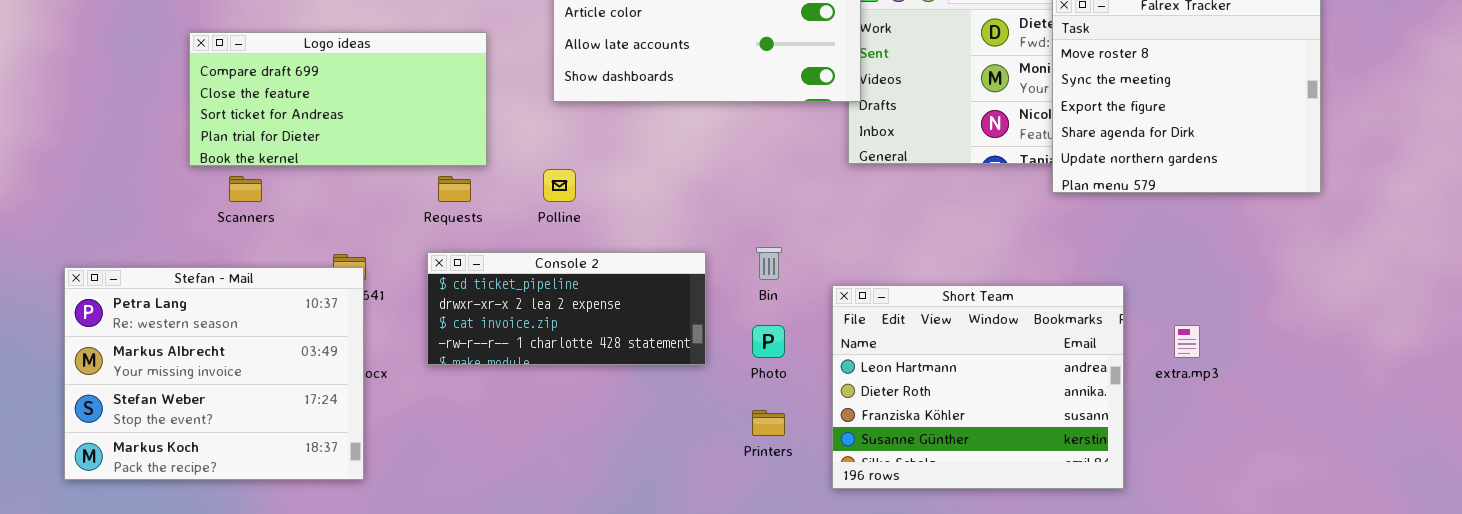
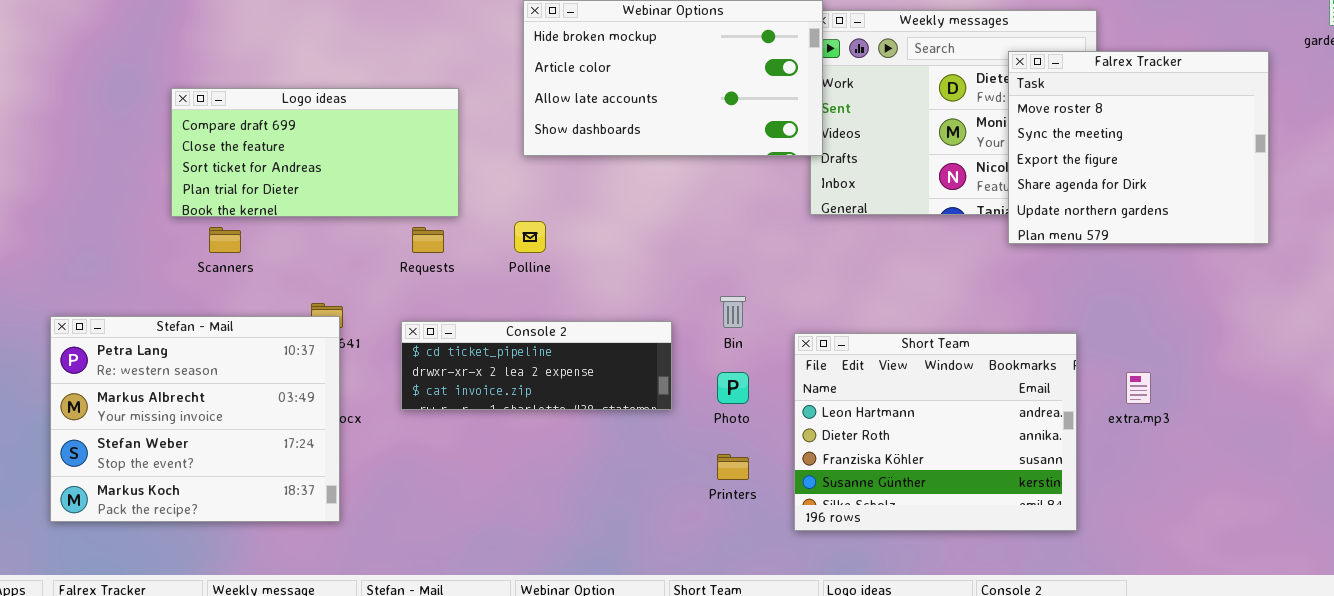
Console 2: [427,252,706,365] -> [401,321,672,410], resized

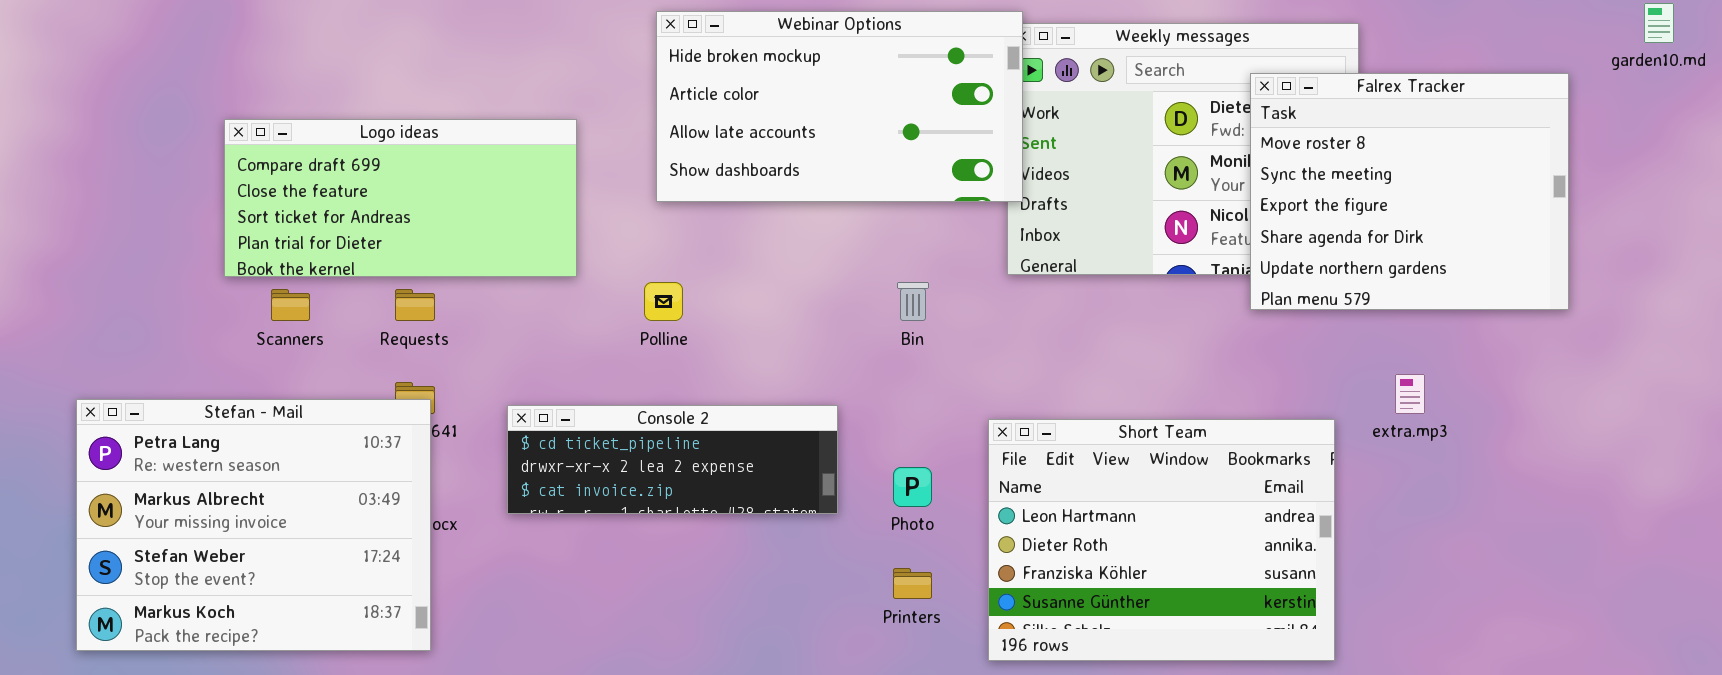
Requests: [412,227,444,253] -> [395,289,435,321], moved
Bin: [720,296,746,328] -> [897,282,929,321], moved
extra.mp3: [1126,372,1151,404] -> [1395,374,1425,414], moved

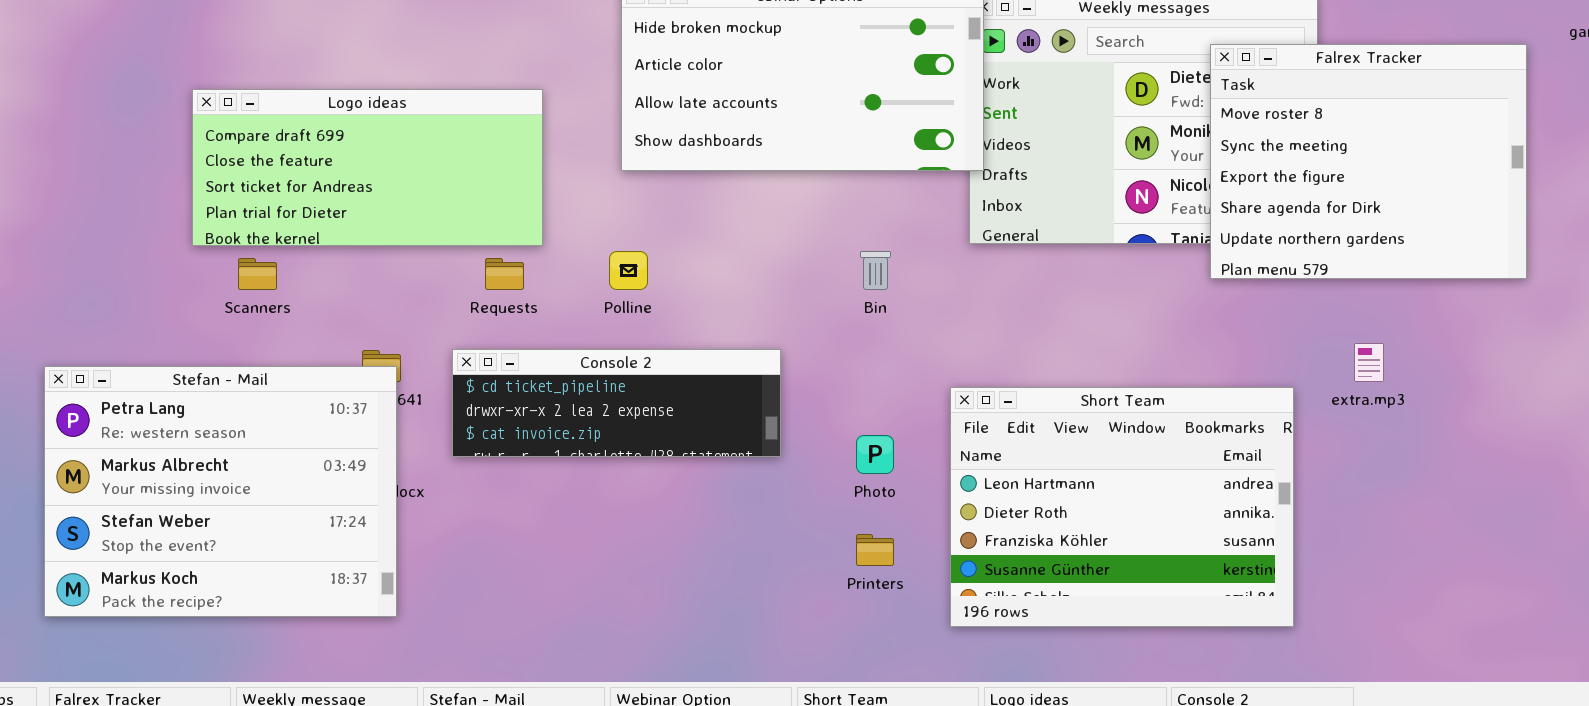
Requests: [395,289,435,321] -> [485,258,524,290], moved
Console 2: [507,405,838,514] -> [452,349,781,457], moved

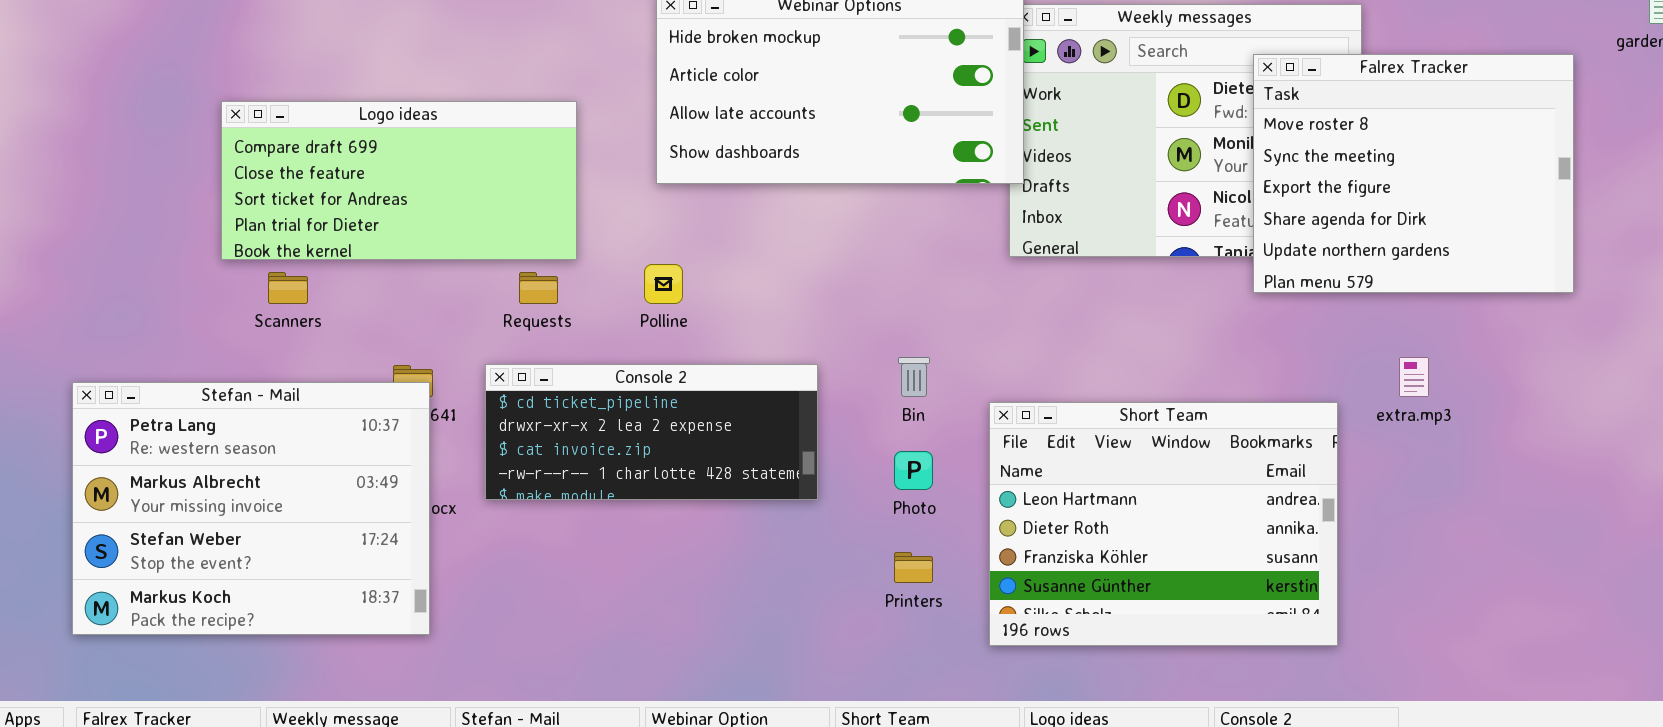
Bin: [860,251,891,290] -> [898,357,930,397], moved
Console 2: [452,349,781,457] -> [485,364,818,500], resized

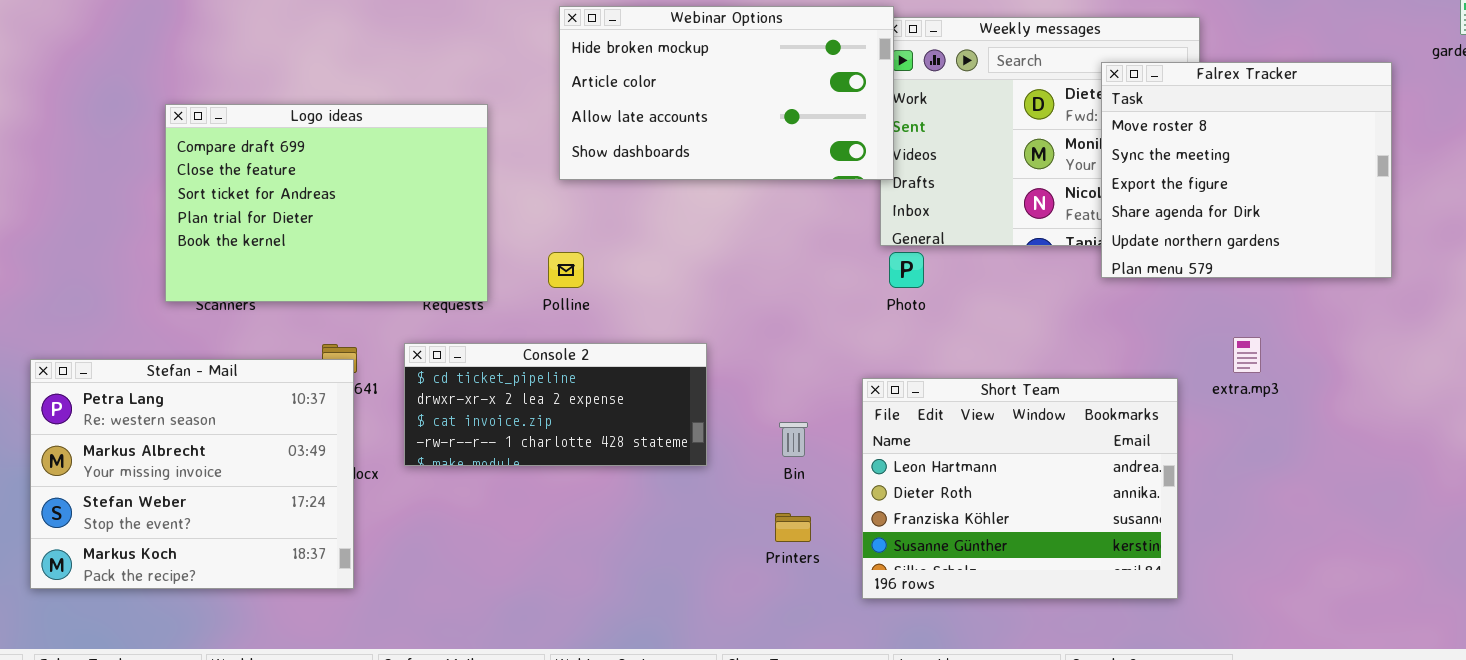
Logo ideas: [221,101,577,260] -> [165,104,488,302], resized
Bin: [898,357,930,397] -> [779,422,808,457], moved
Photo: [894,451,933,490] -> [889,252,924,288], moved

